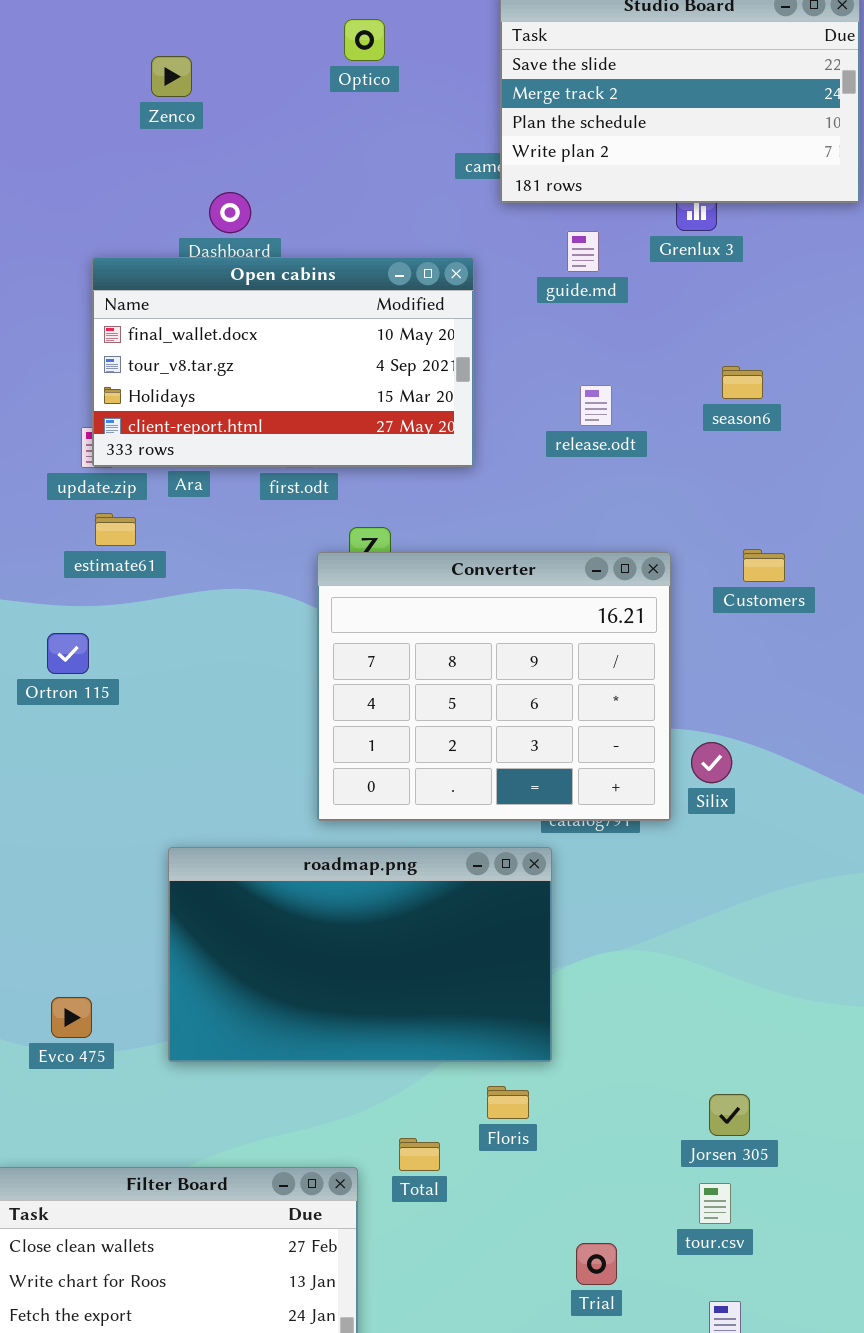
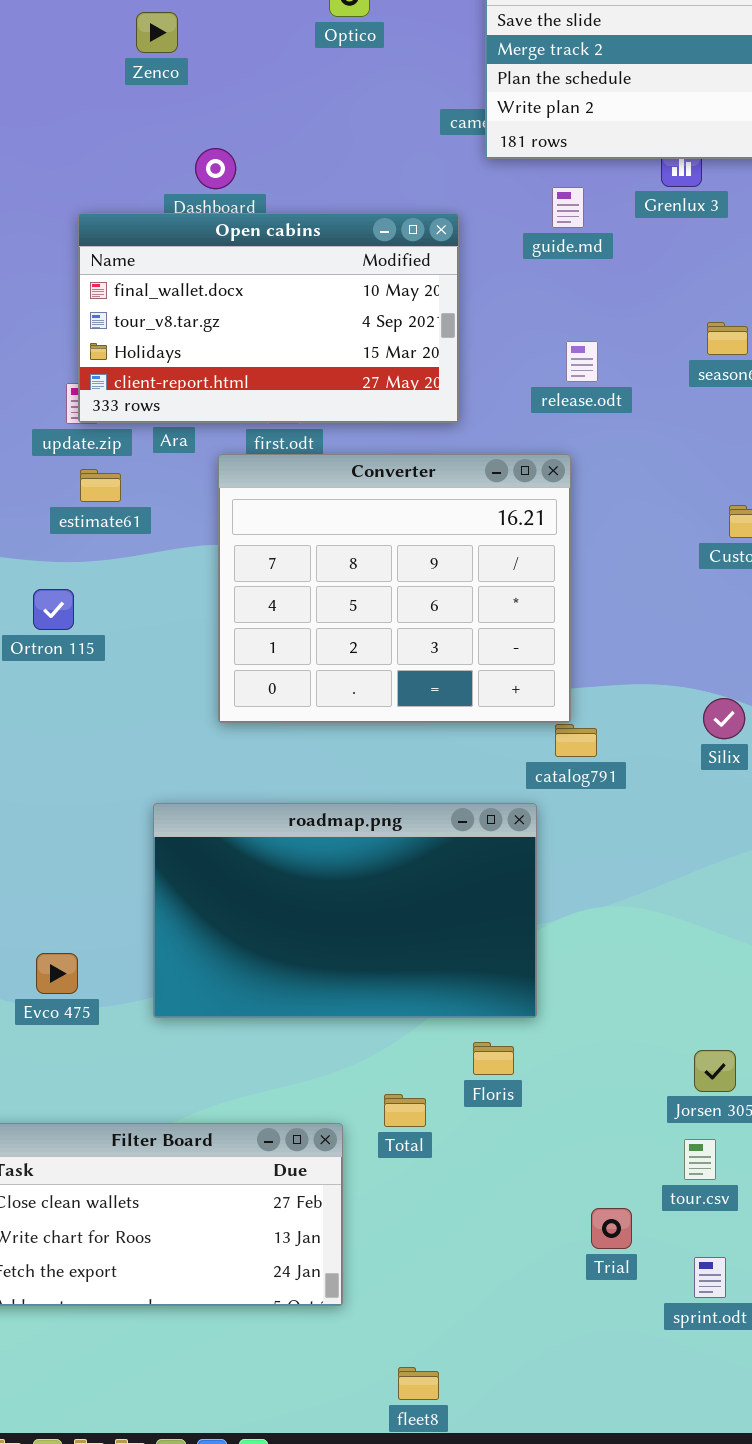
Converter: [317,552,671,821] -> [218,454,571,723], moved
Silix: [691,742,732,783] -> [703,698,745,739], moved
Trial: [576,1243,617,1285] -> [591,1208,632,1249], moved

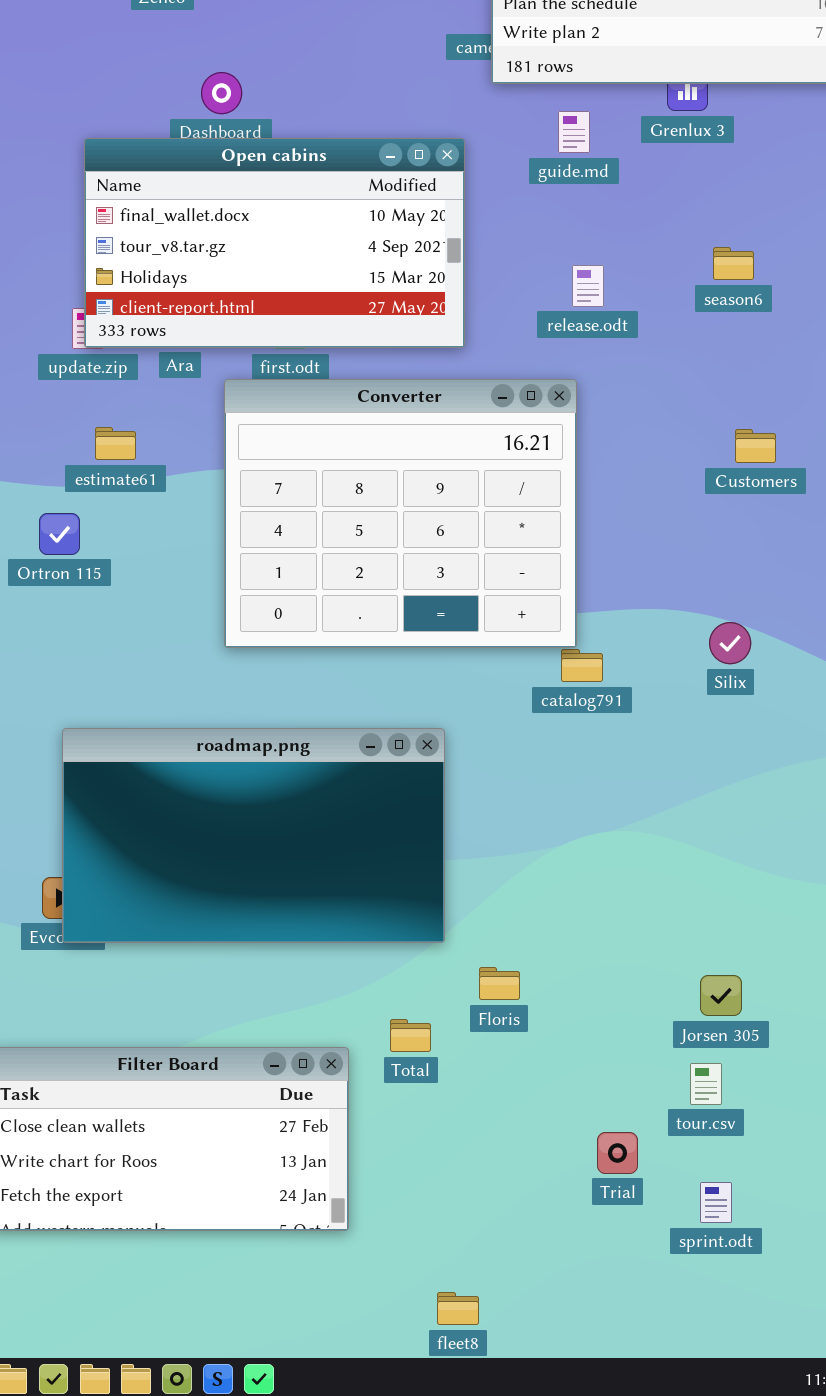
estimate61: [80,469,121,502] -> [95,427,136,460], moved
roadmap.png: [153,803,537,1018] -> [62,728,445,943], moved
fleet8: [398,1367,439,1400] -> [437,1292,479,1325], moved

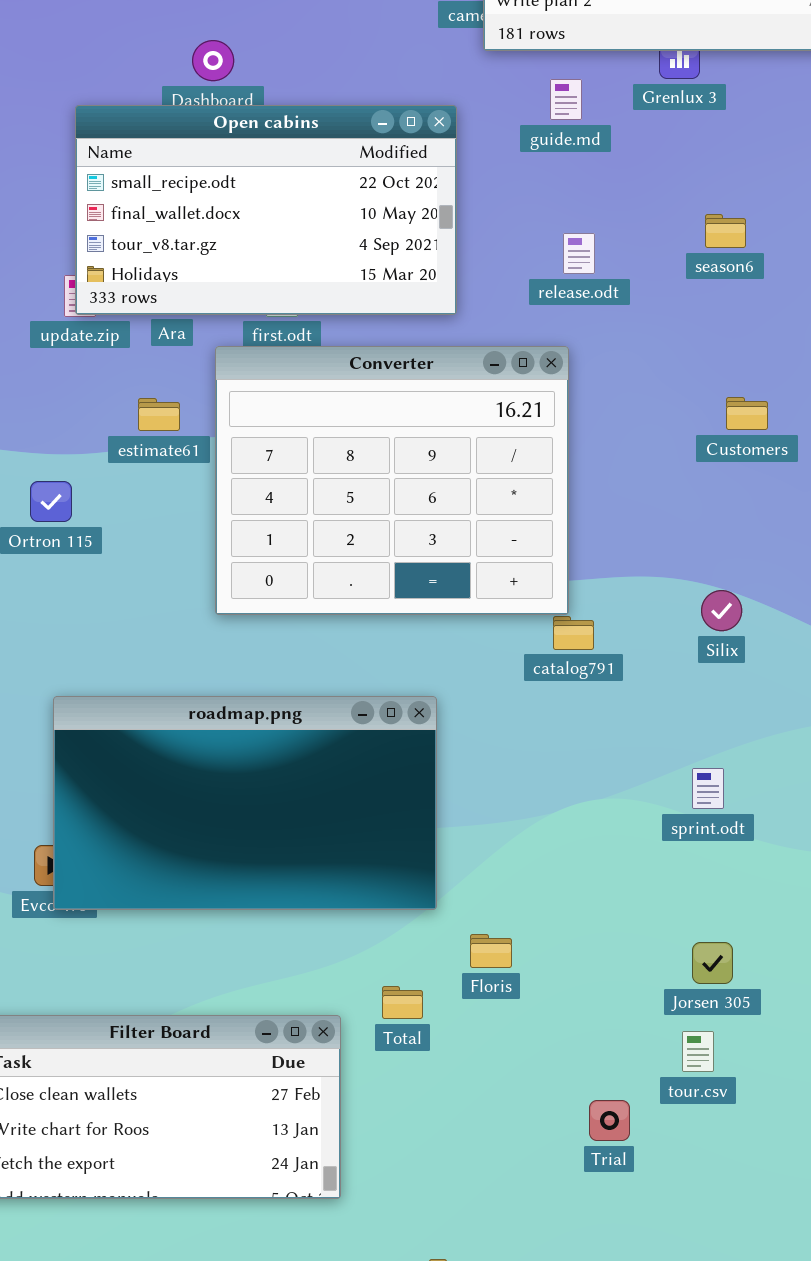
Open cabins: [84,138,465,348] -> [75,105,457,315], scrolled up 1 row
estimate61: [95,427,136,460] -> [138,398,180,431], moved
sprint.odt: [700,1182,732,1223] -> [692,768,724,809], moved

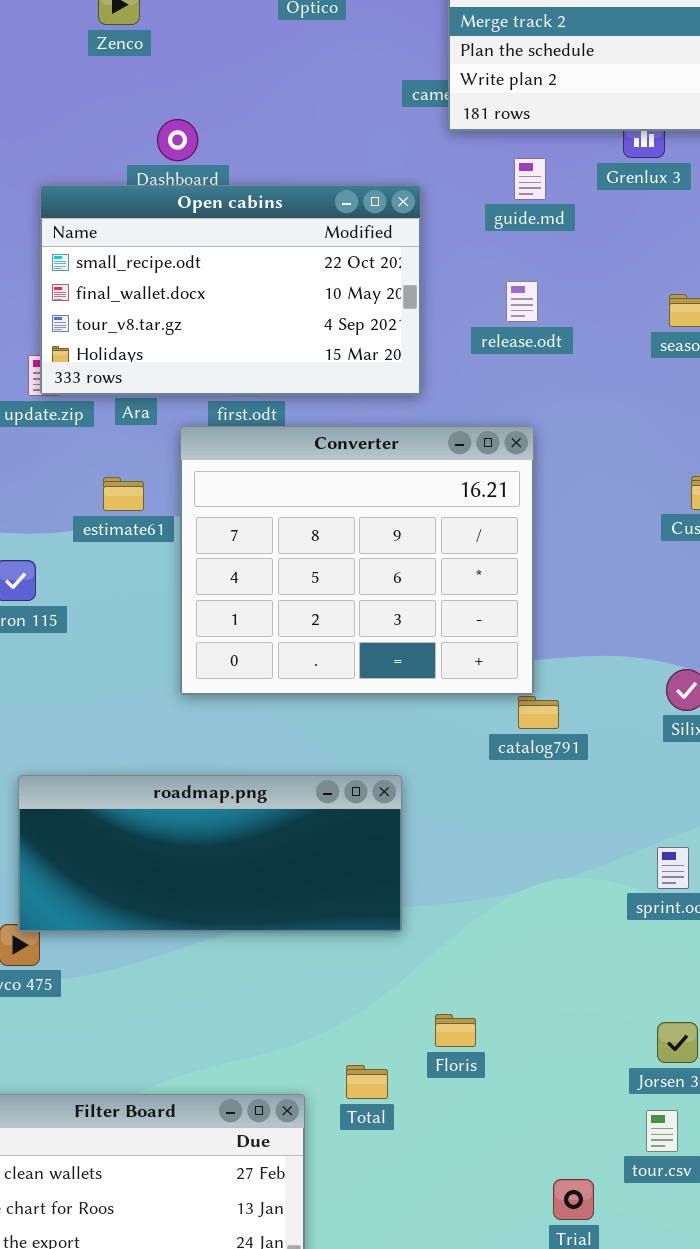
release.odt: [563,233,595,274] -> [506,281,538,322], moved
roadmap.png: [53,696,437,910] -> [18,775,402,932], resized

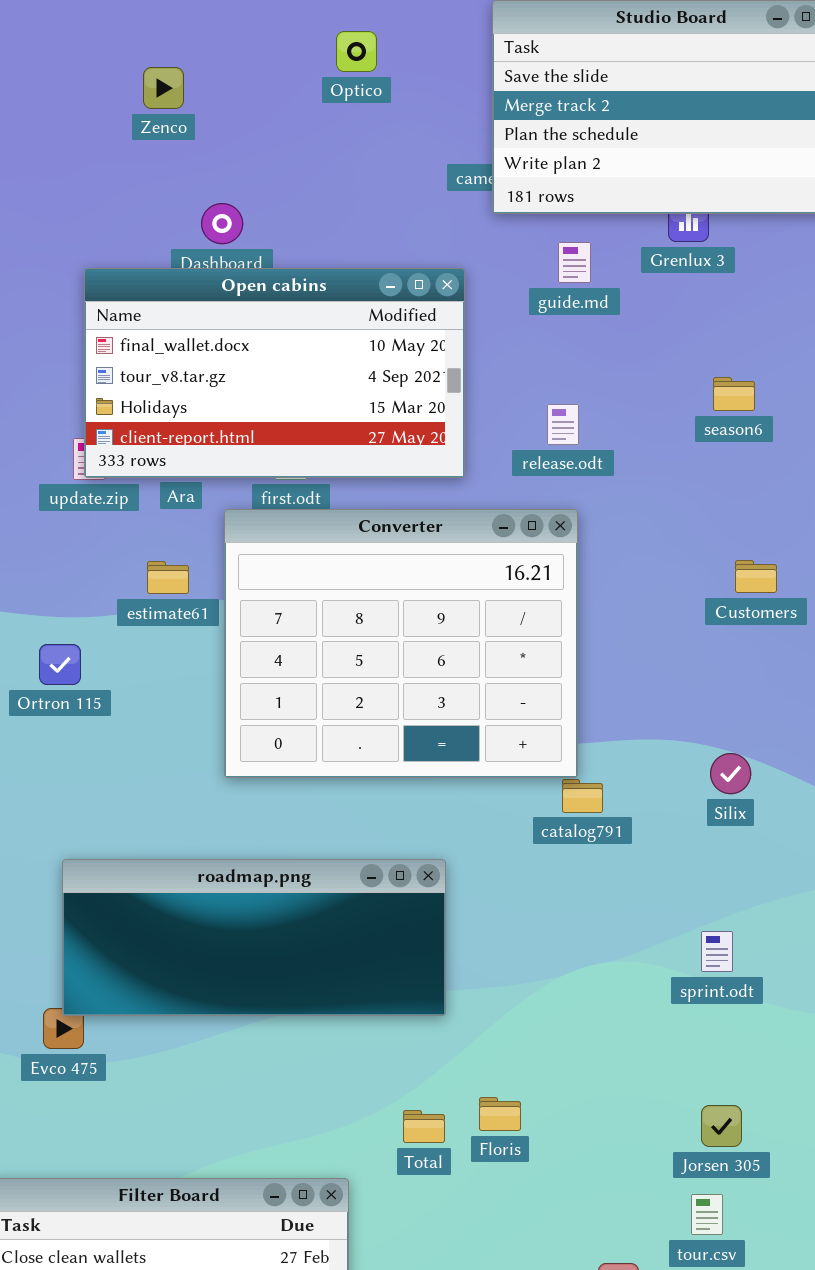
Open cabins: [40,185,421,395] -> [84,268,465,478], scrolled down 1 row
release.odt: [506,281,538,322] -> [547,404,579,445], moved
Total: [346,1065,388,1099] -> [403,1110,445,1143], moved

